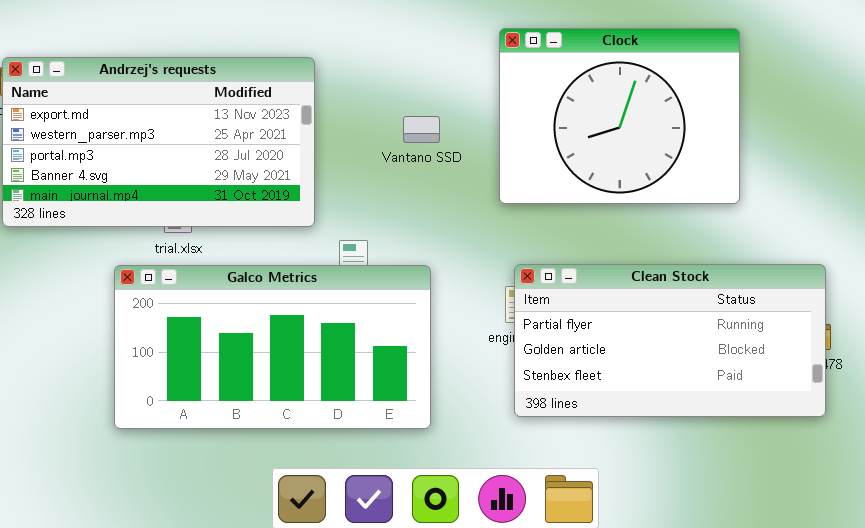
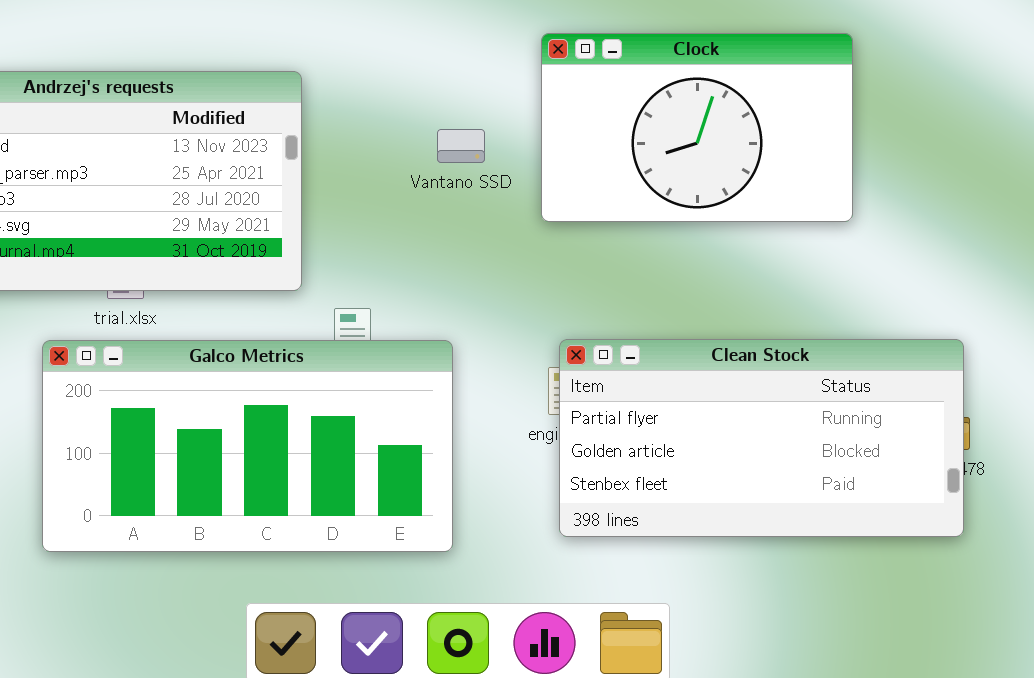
Clock: [499,28,740,204] -> [541,33,853,222], resized
Vantano SSD: [403,116,440,143] -> [437,129,485,163], moved

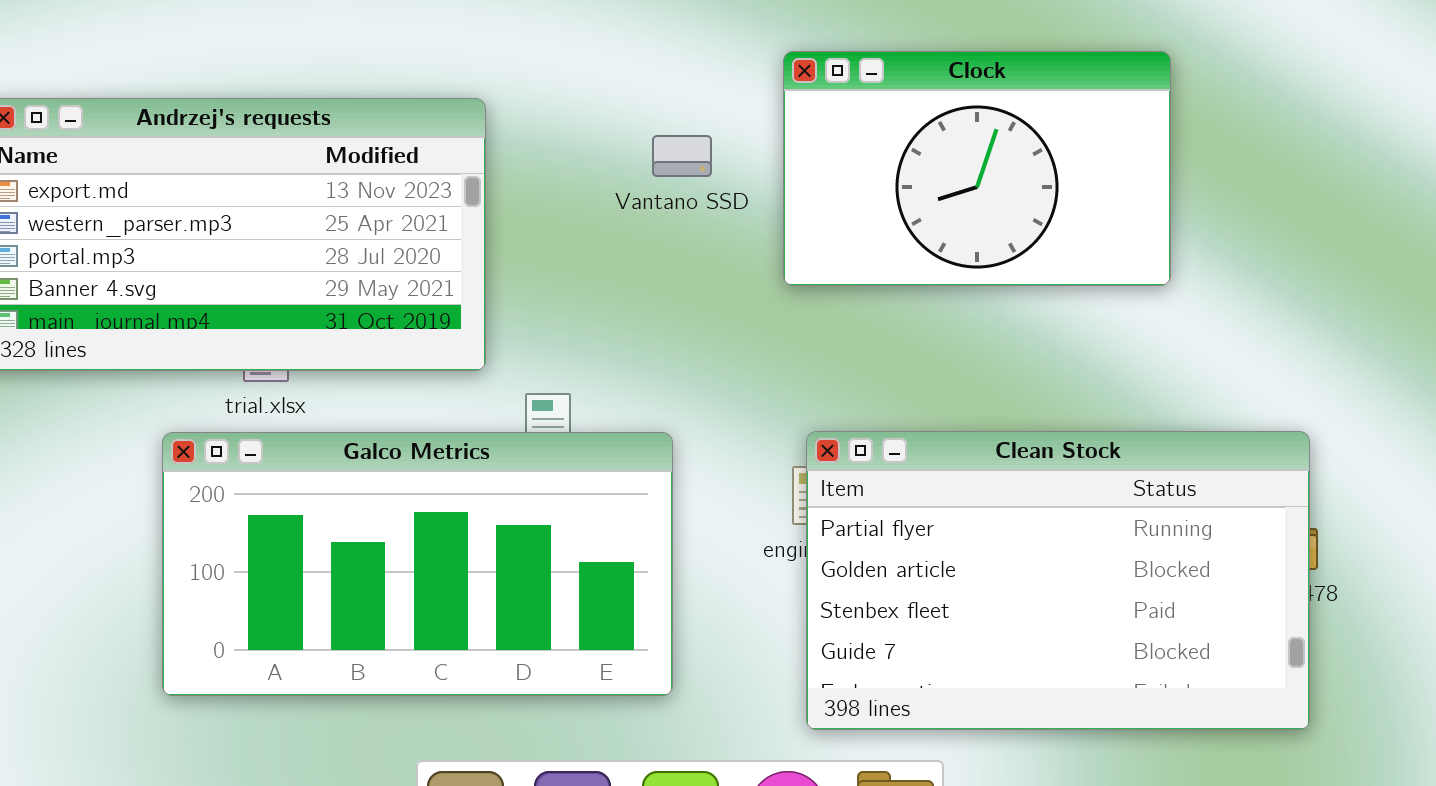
Vantano SSD: [437,129,485,163] -> [652,135,712,177], moved
Clean Stock: [559,339,964,537] -> [806,431,1310,730], resized

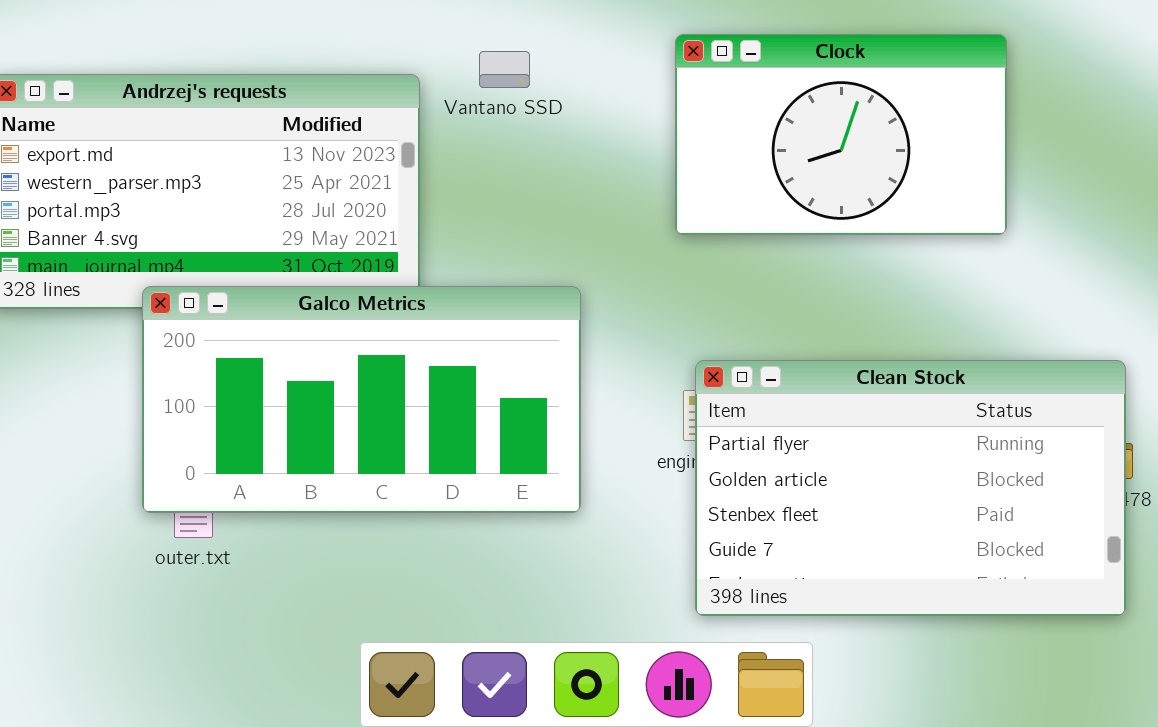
Vantano SSD: [652,135,712,177] -> [479,51,530,88], moved
Galco Metrics: [162,432,673,696] -> [142,286,581,513], moved

